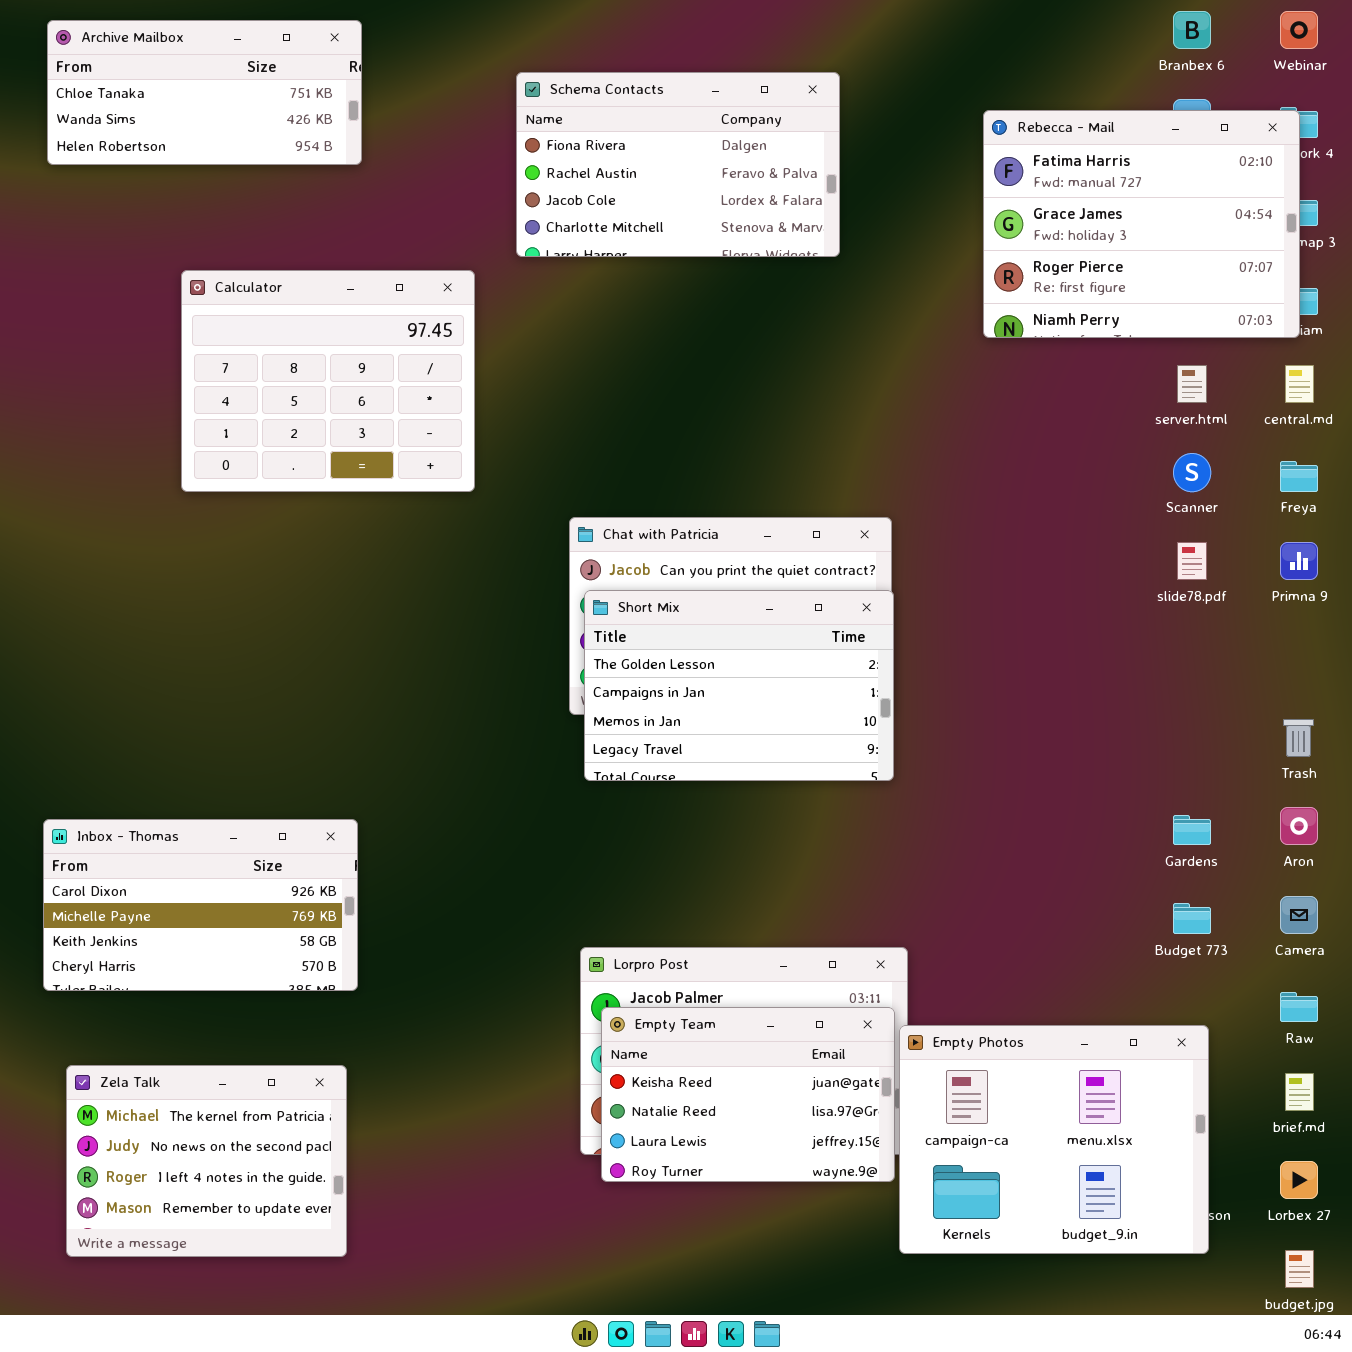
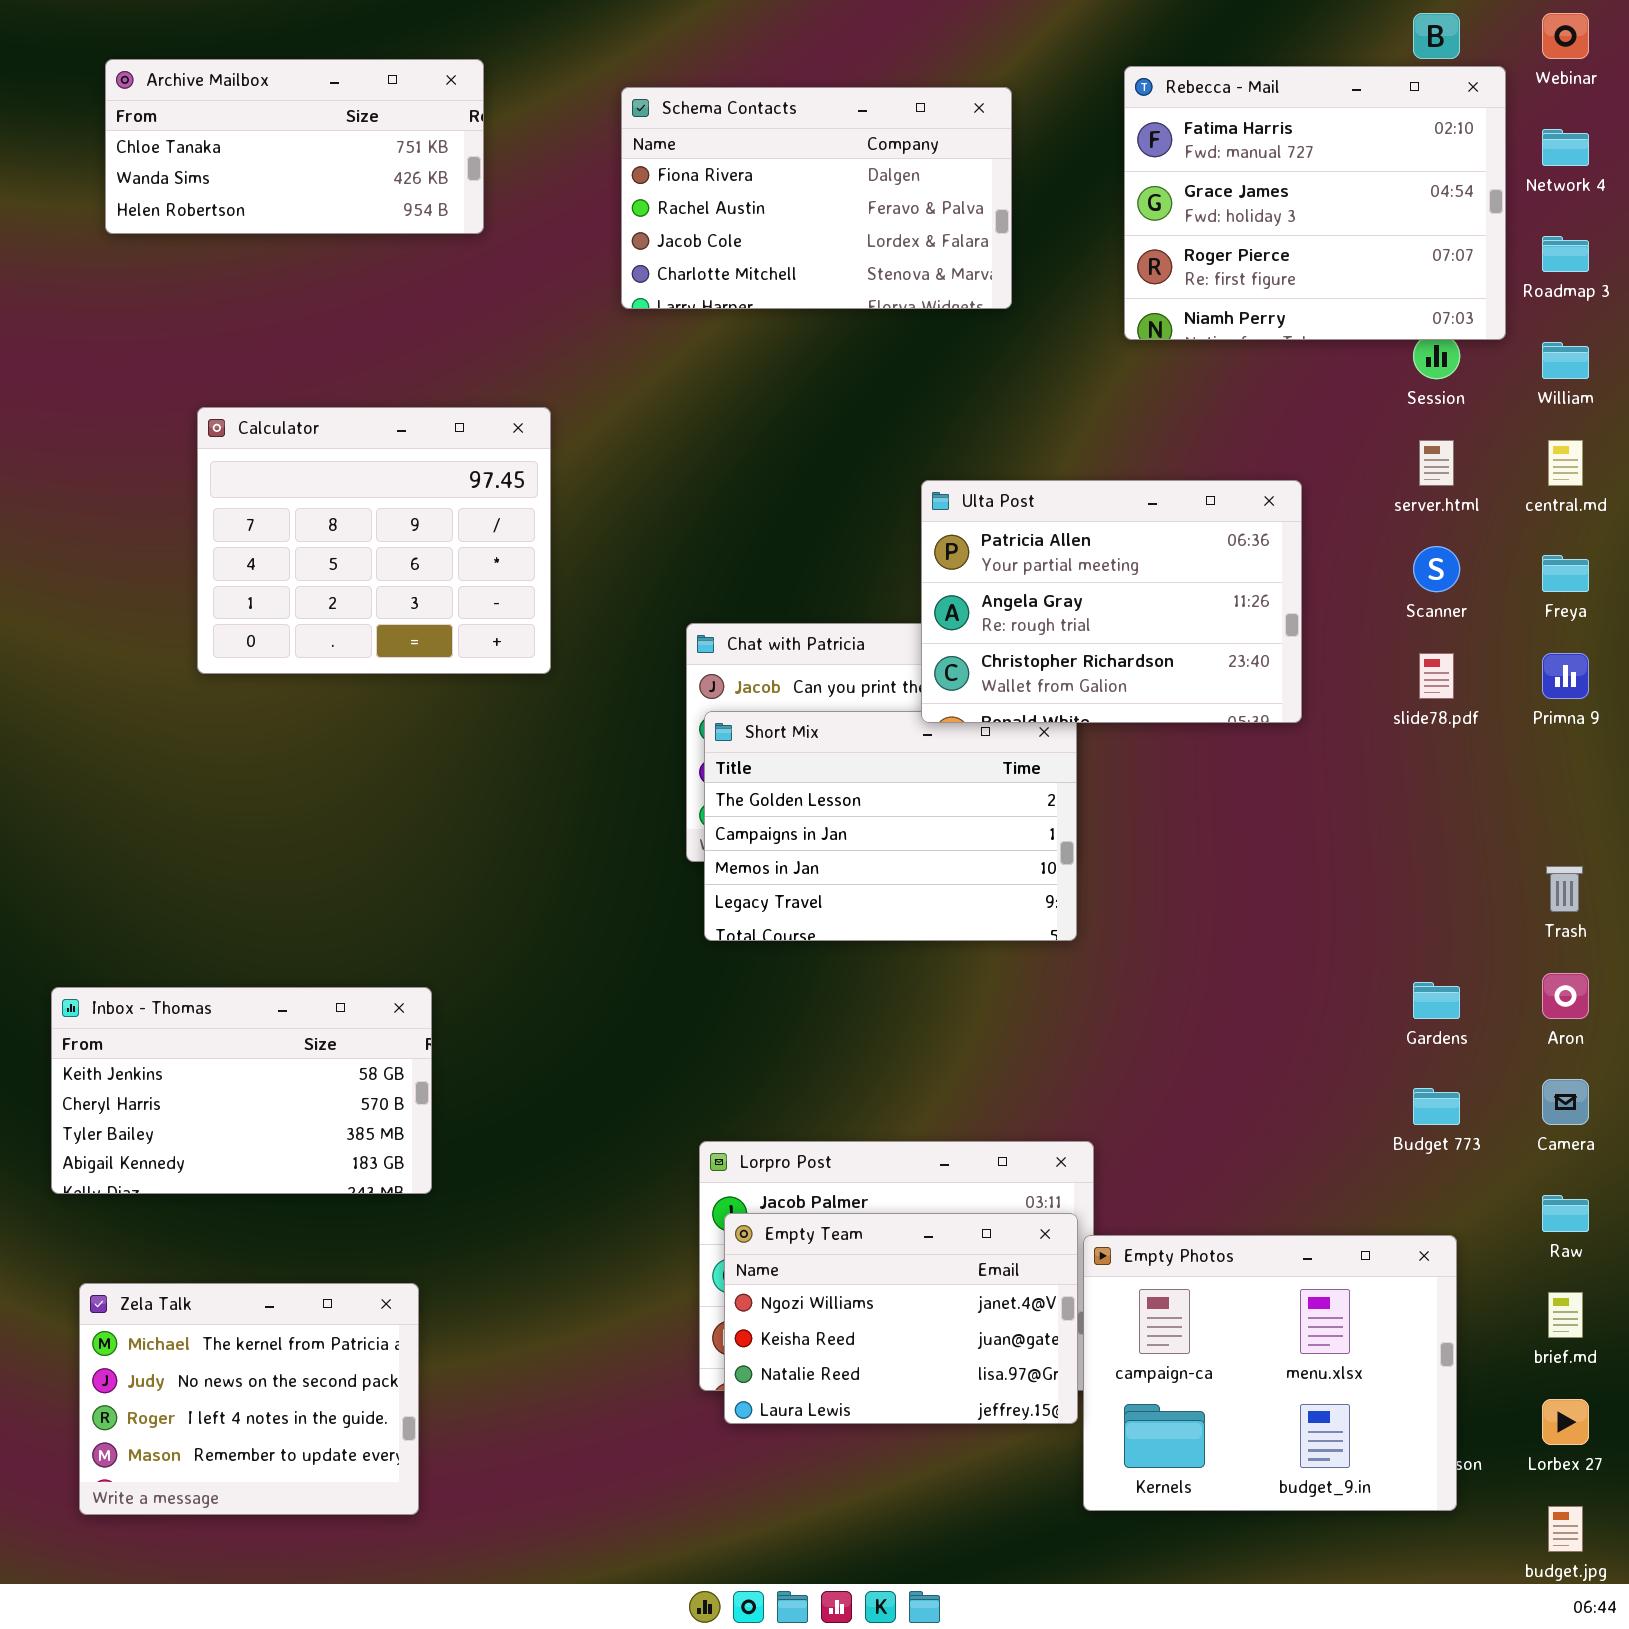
Archive Mailbox: [47,20,362,165] -> [105,59,484,234], moved
Rebecca - Mail: [983,110,1300,338] -> [1124,66,1506,340], moved
Calculator: [181,270,475,492] -> [197,407,551,674], moved
Ulta Post: none -> [921,480,1302,723], opened
Inbox - Thomas: [43,819,358,991] -> [51,987,432,1194], scrolled down 2 rows
Empty Team: [601,1007,895,1182] -> [724,1213,1078,1424], scrolled up 1 row

